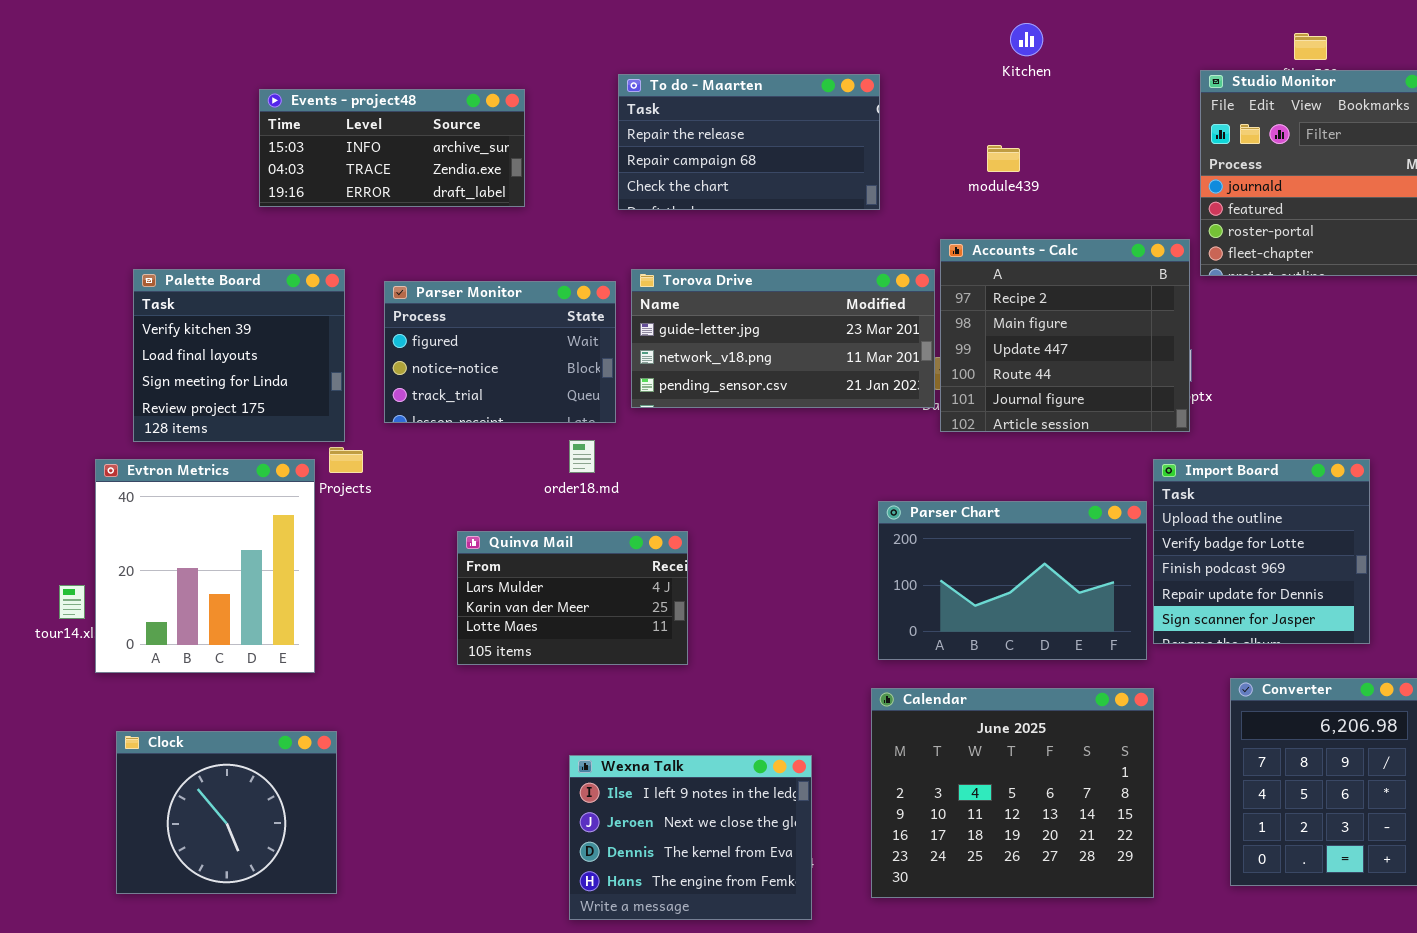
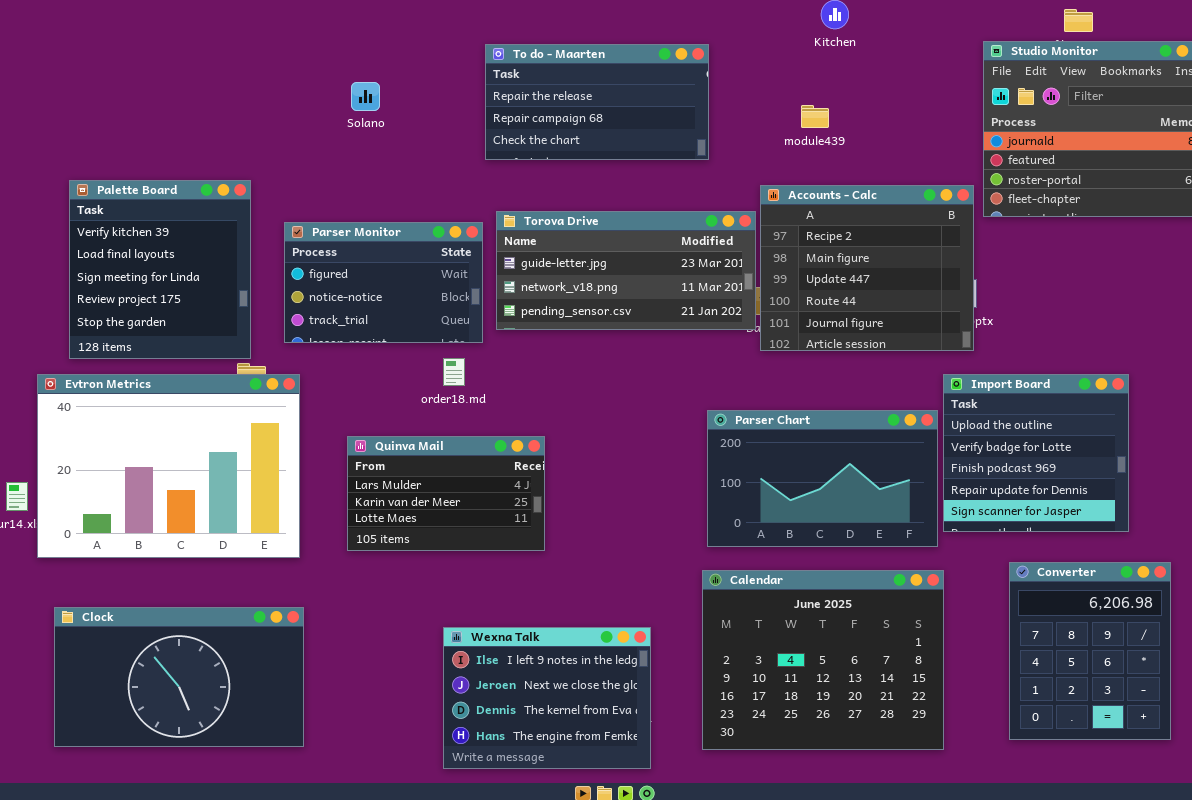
Events - project48: [259,89,525,207] -> none, closed
Palette Board: [133,269,345,442] -> [69,180,251,359], resized
Evtron Metrics: [95,459,315,673] -> [37,374,300,558], resized
Clock: [116,731,337,894] -> [54,607,304,747], resized

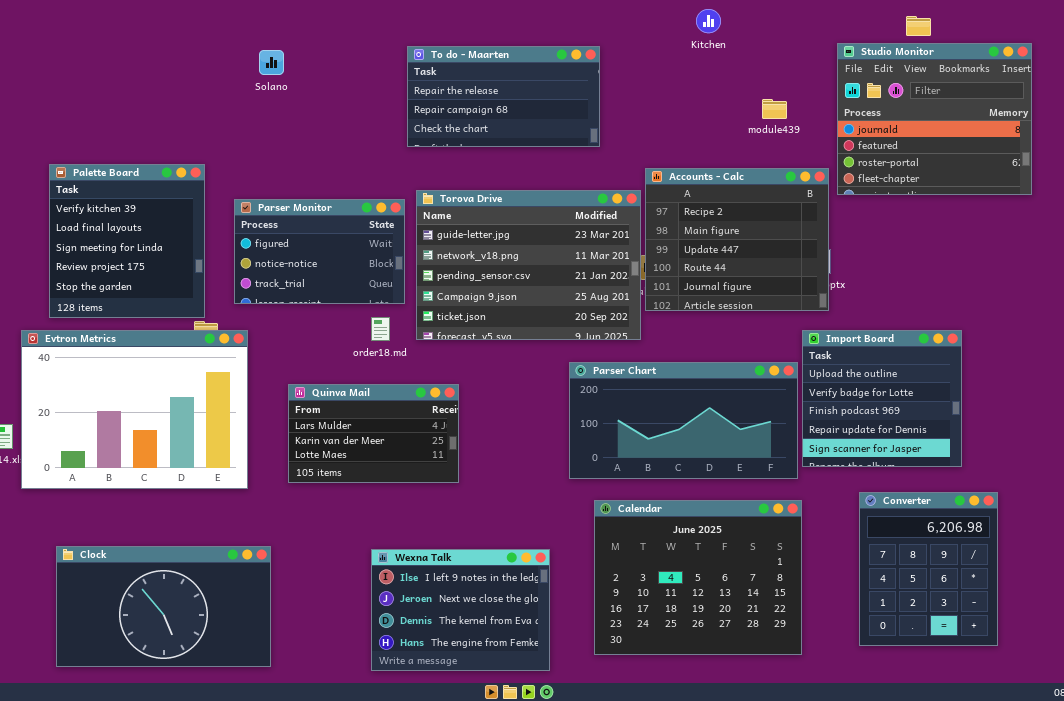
Solano: [351,82,380,111] -> [259,50,284,75], moved
module439: [801,105,829,128] -> [762,99,787,119], moved
Torova Drive: [496,211,756,330] -> [416,190,641,340], resized
Parser Chart: [707,410,938,547] -> [569,362,798,479], resized
Clock: [54,607,304,747] -> [56,546,271,667], moved

